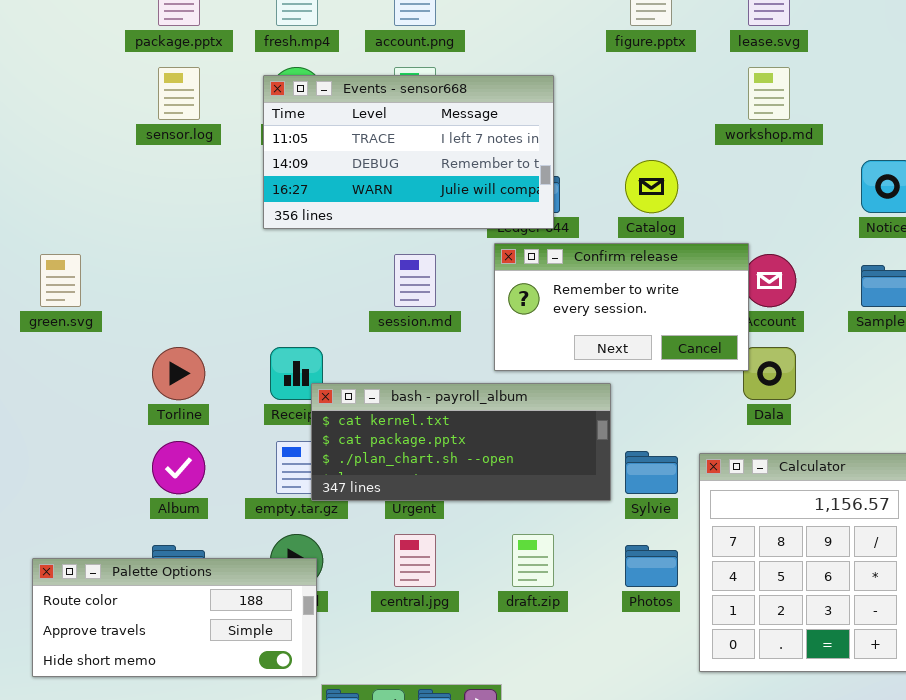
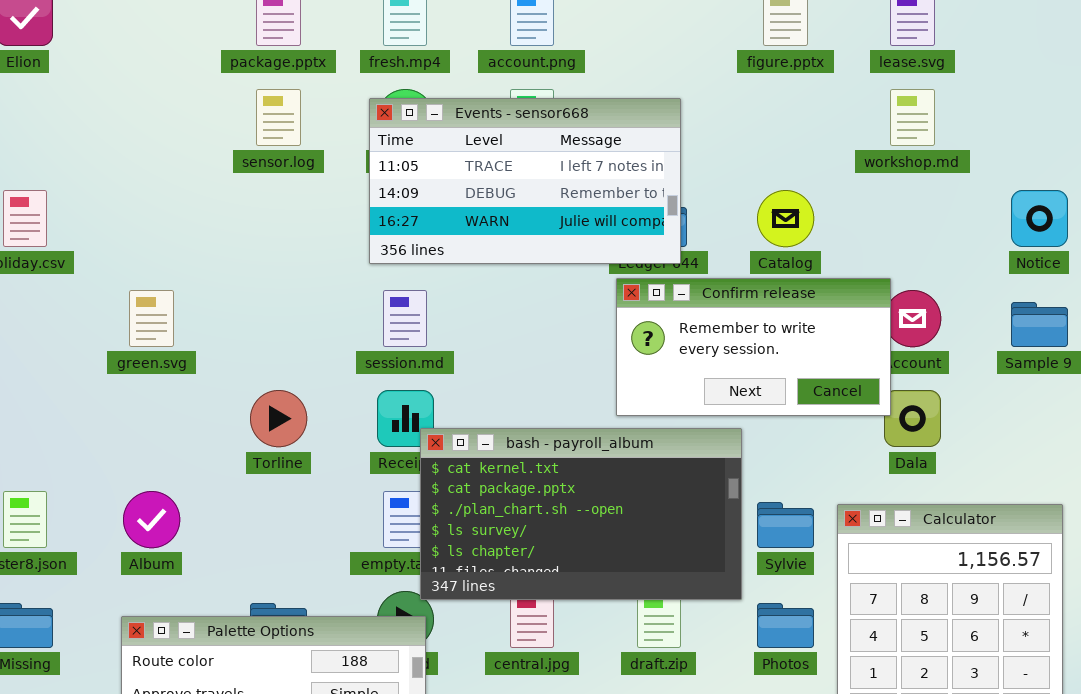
session.md: [394,254,436,307] -> [383,290,427,347], moved
bash - payroll_album: [311,383,611,501] -> [420,428,742,600], resized
Album: [152,441,205,494] -> [123,491,180,548], moved

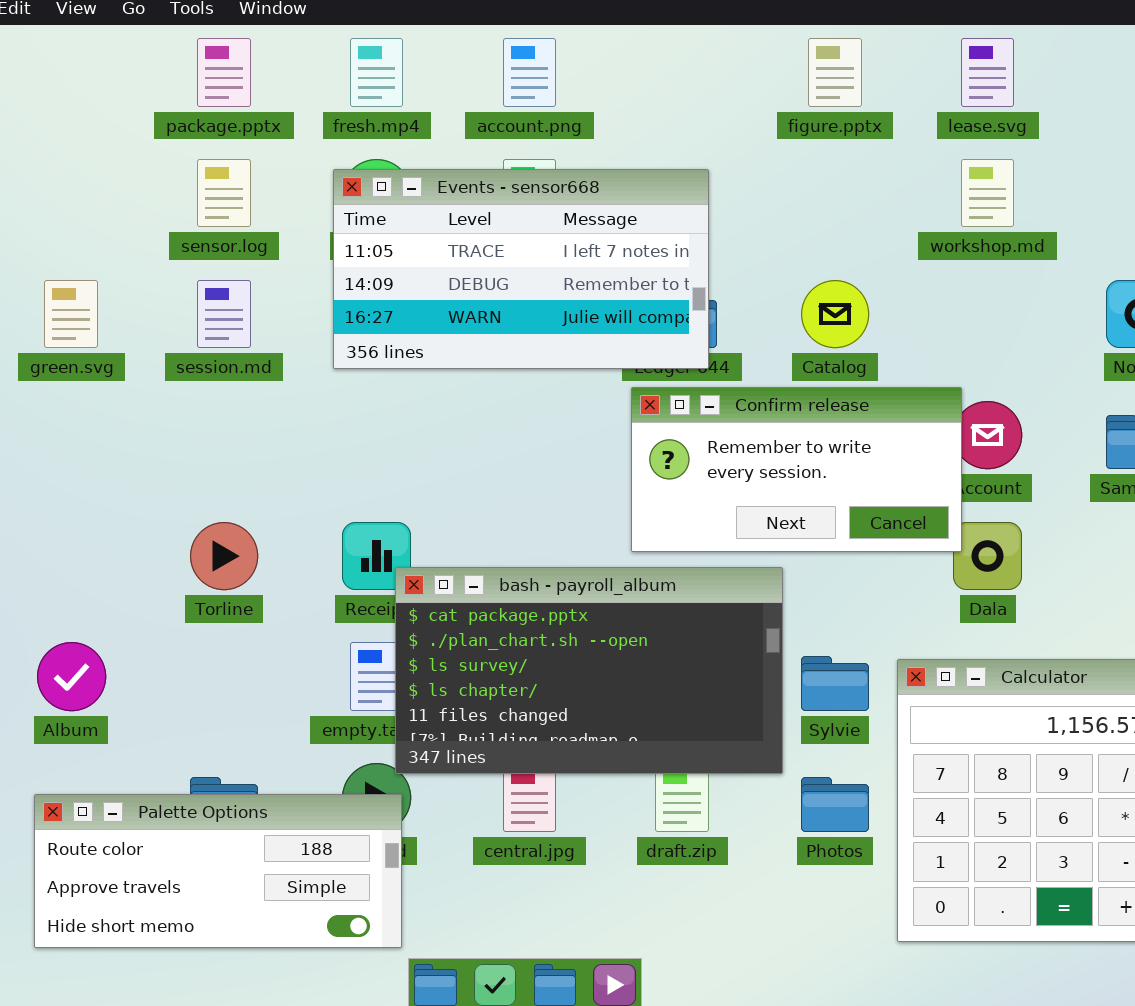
green.svg: [129,290,174,347] -> [44,280,98,348], moved
session.md: [383,290,427,347] -> [197,280,251,348], moved
bash - payroll_album: [420,428,742,600] -> [395,567,783,774], scrolled down 1 row

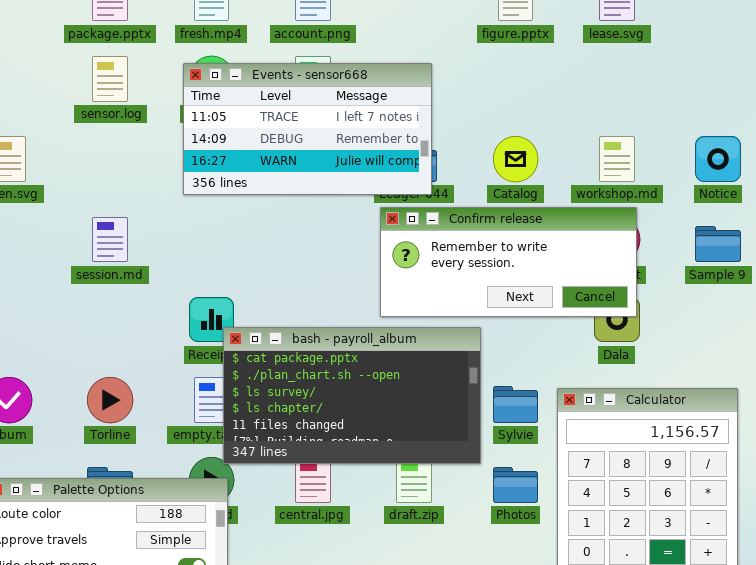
workshop.md: [961,159,1014,227] -> [599,136,635,182], moved
session.md: [197,280,251,348] -> [92,217,128,262], moved
Confirm release: [631,387,962,552] -> [380,207,637,317], resized
Torline: [190,522,258,590] -> [87,377,133,423], moved

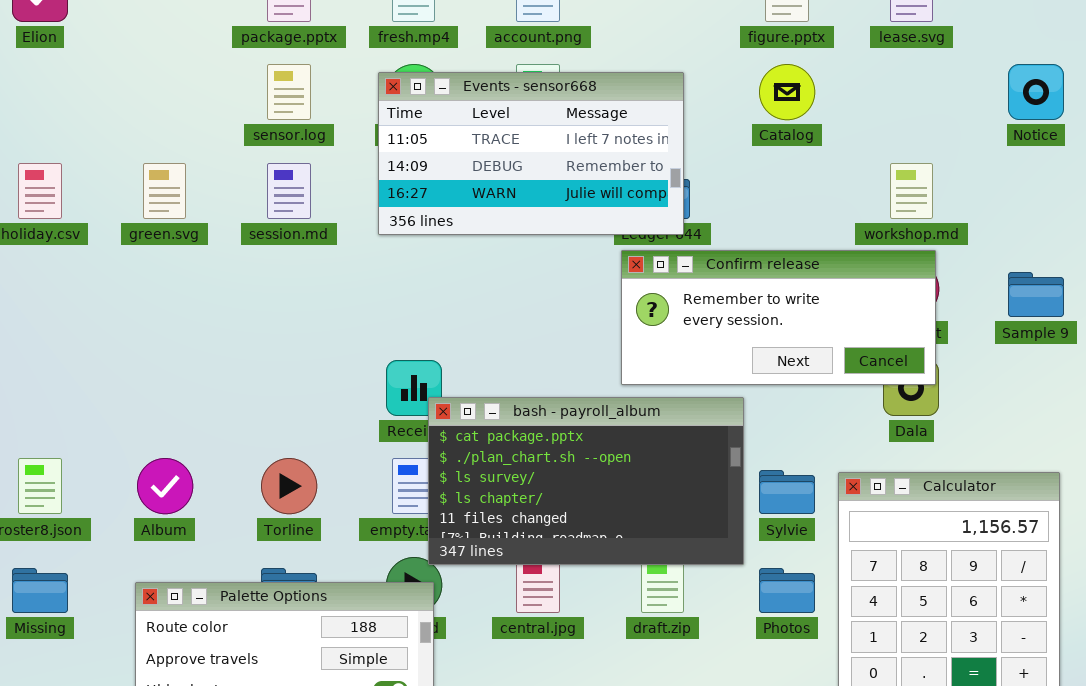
Catalog: [493,136,538,182] -> [759,64,815,120], moved
Notice: [695,136,741,182] -> [1008,64,1064,120], moved
session.md: [92,217,128,262] -> [267,163,311,219], moved

